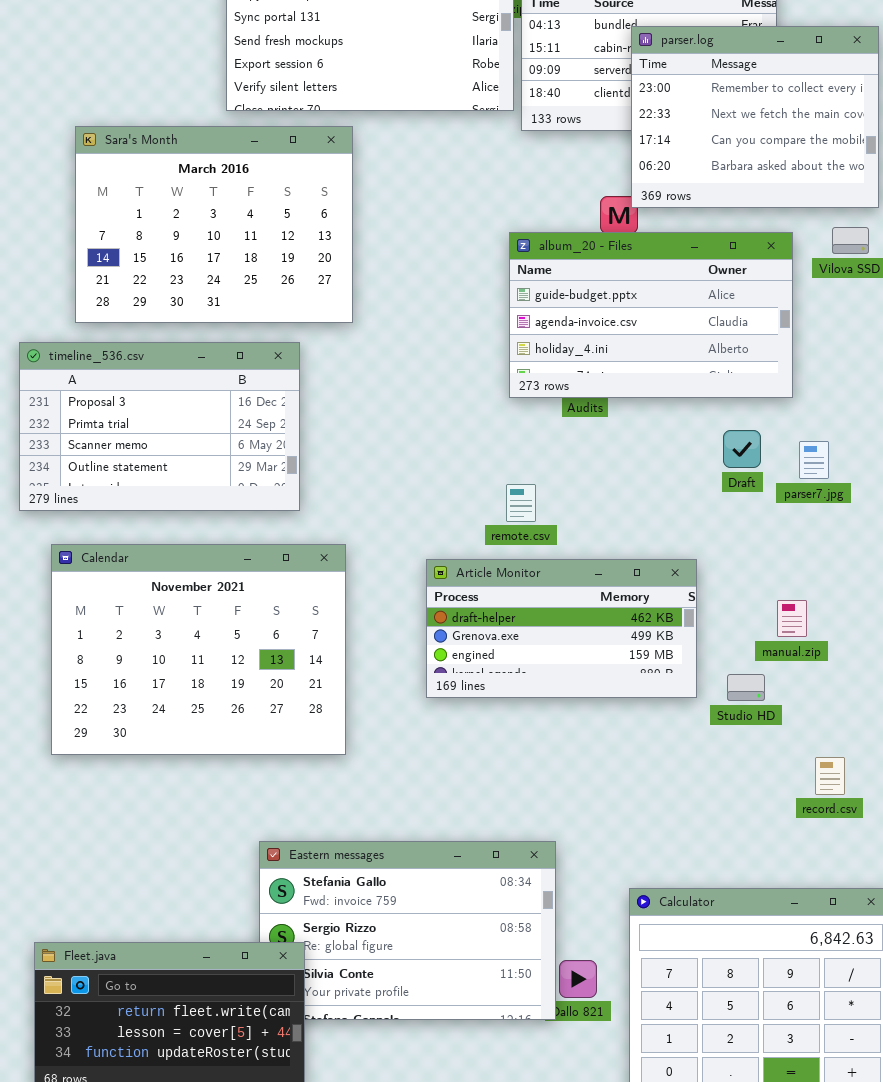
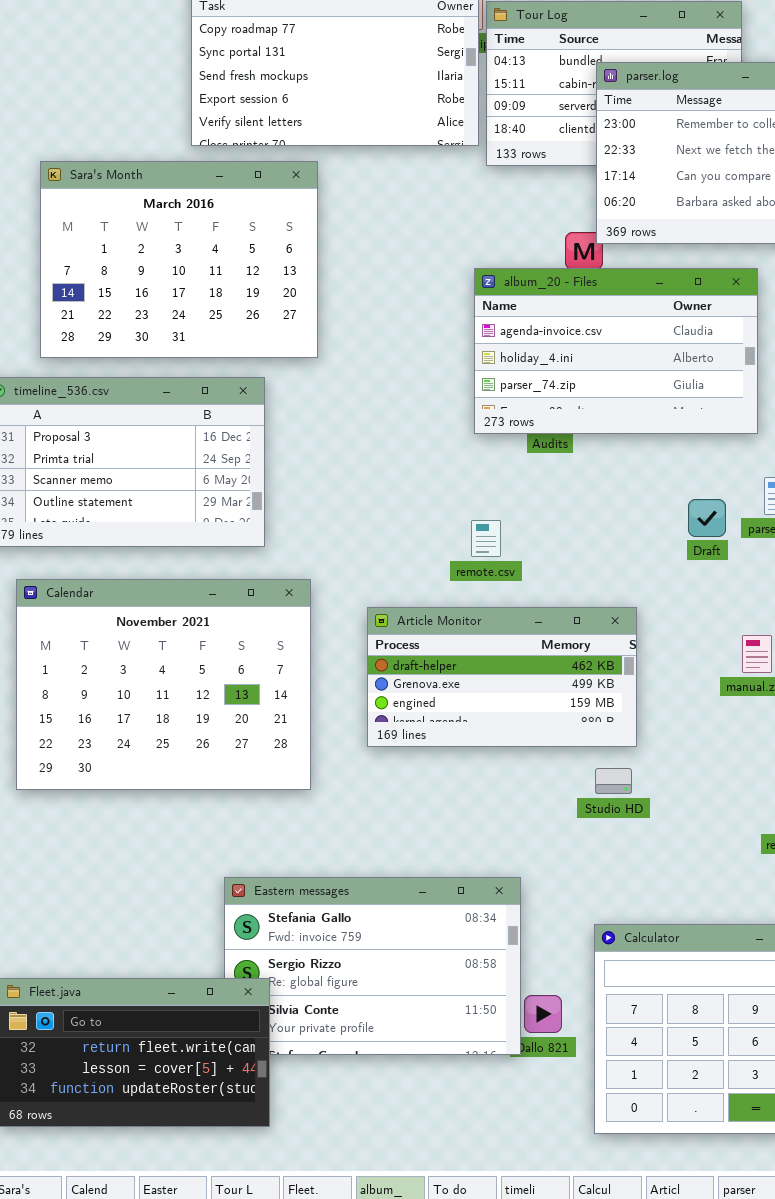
album_20 - Files: [509,232,793,398] -> [474,268,758,434], scrolled down 1 row
Draft: [723,430,761,468] -> [688,499,726,537], moved
Article Monitor: [426,559,697,698] -> [367,607,637,747], moved
Studio HD: [727,674,765,701] -> [595,768,632,794], moved

